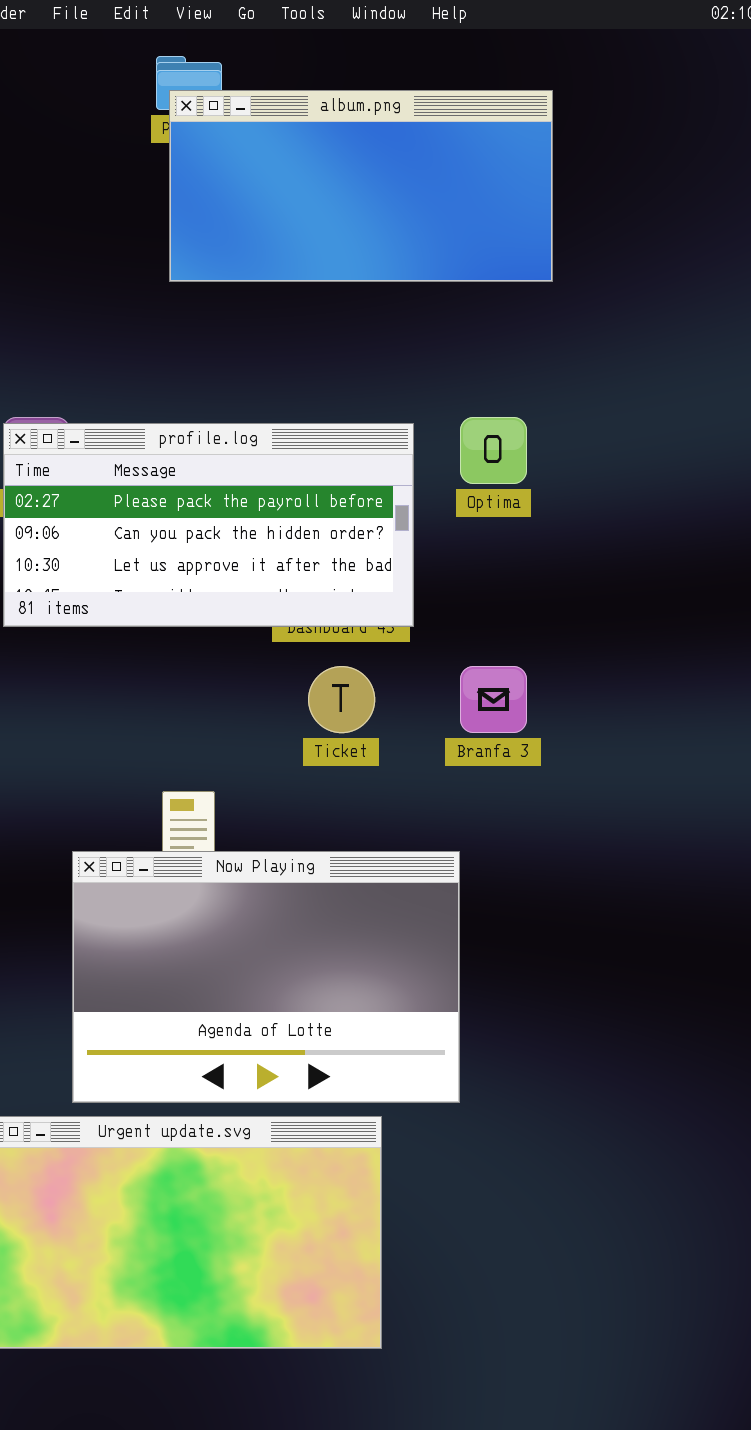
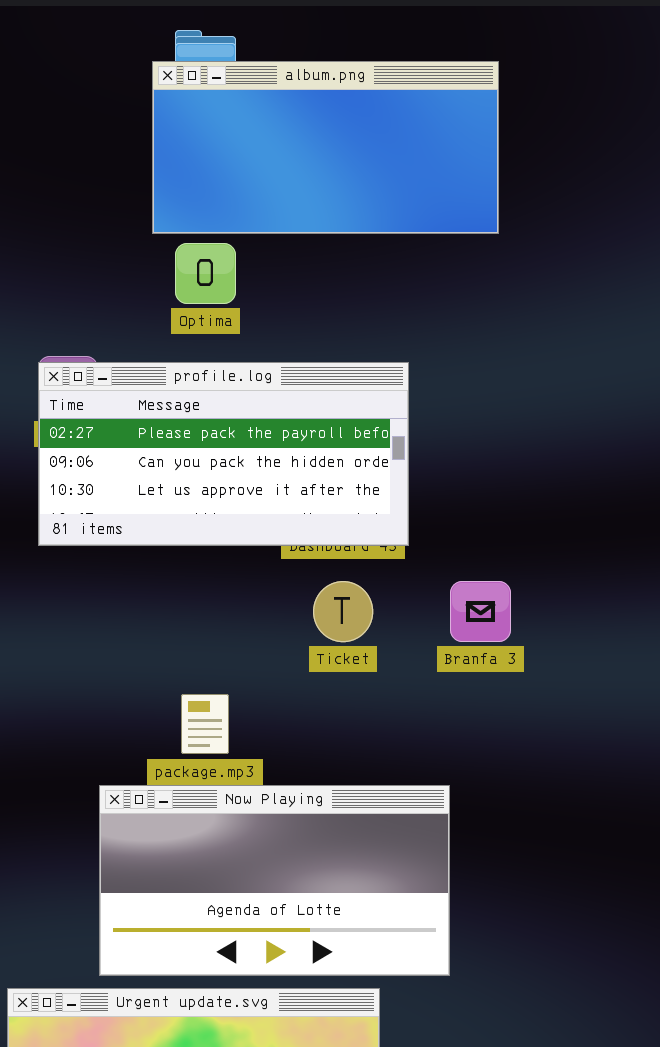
album.png: [169,90,553,282] -> [152,61,499,234], moved
Optima: [460,417,527,484] -> [175,243,236,304], moved
Now Playing: [72,851,460,1103] -> [99,785,450,976], resized

